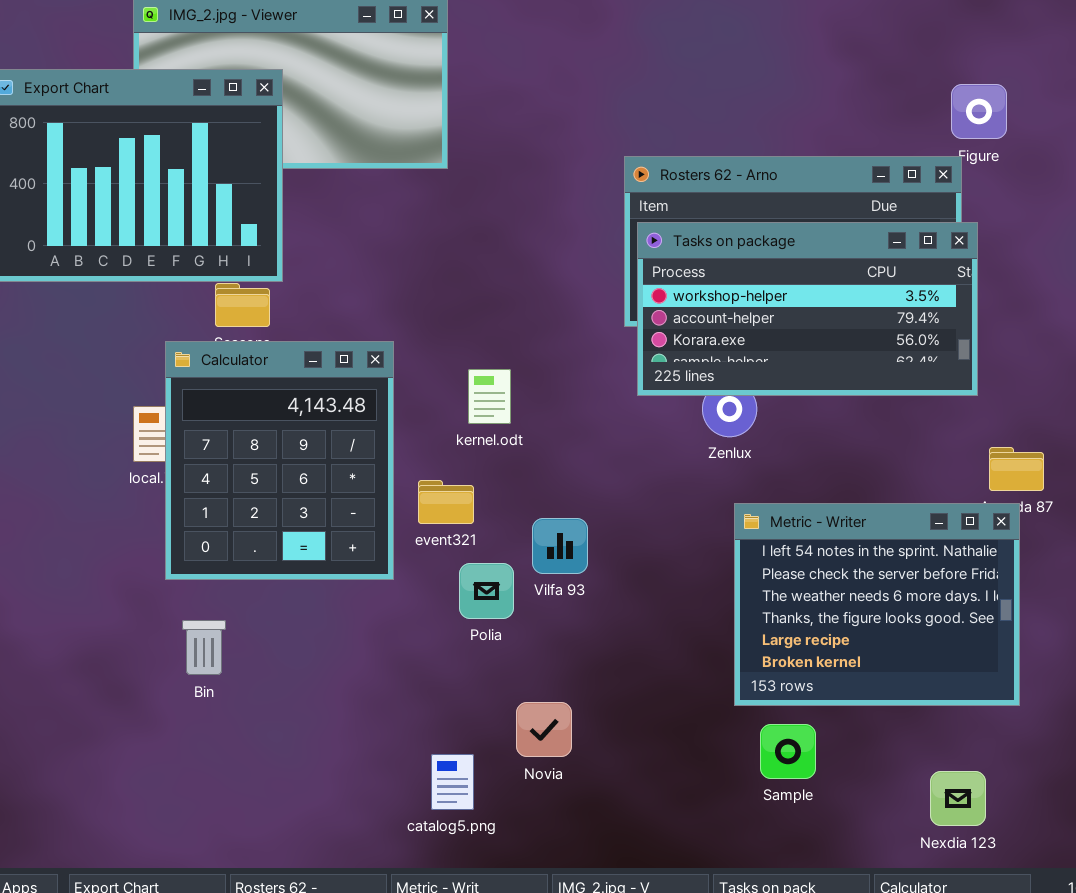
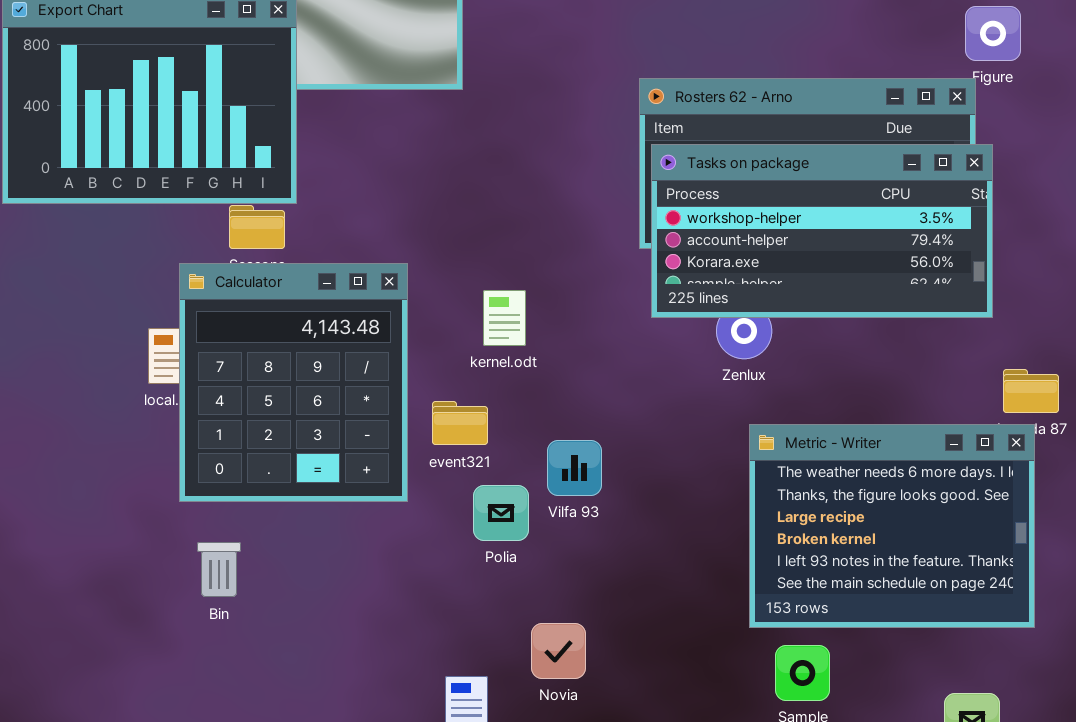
Metric - Writer: [734,503,1020,706] -> [749,424,1035,628], scrolled down 2 rows

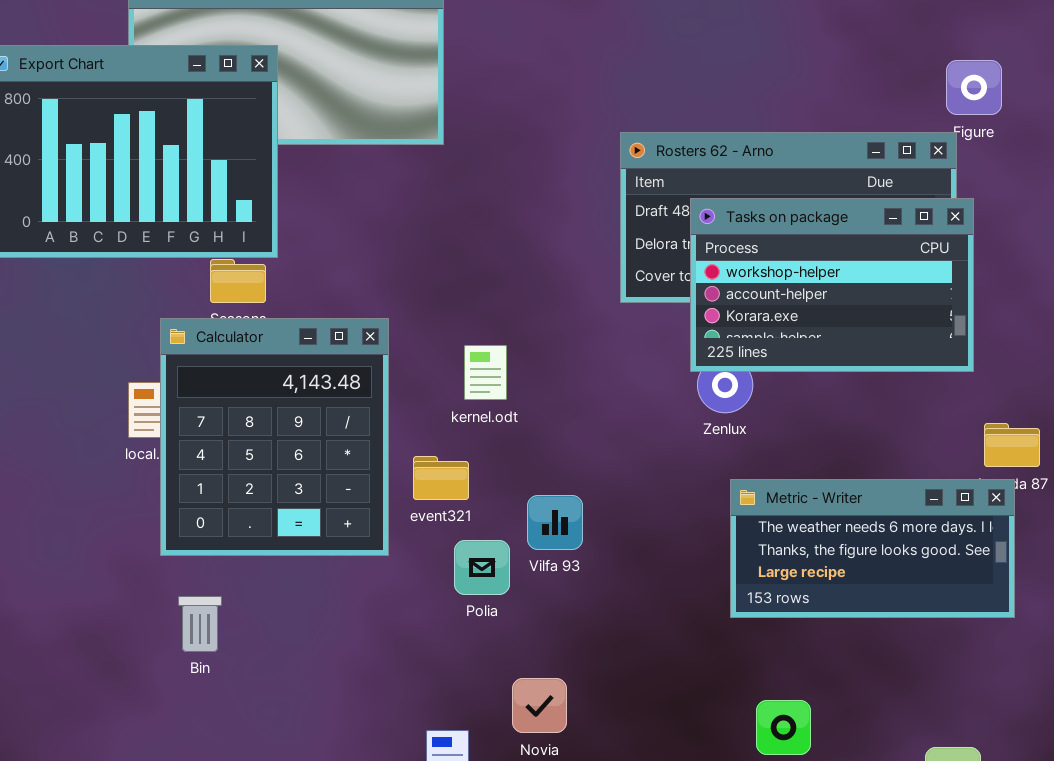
Tasks on package: [651,144,993,318] -> [690,198,974,372], resized
Metric - Writer: [749,424,1035,628] -> [730,479,1015,618], resized

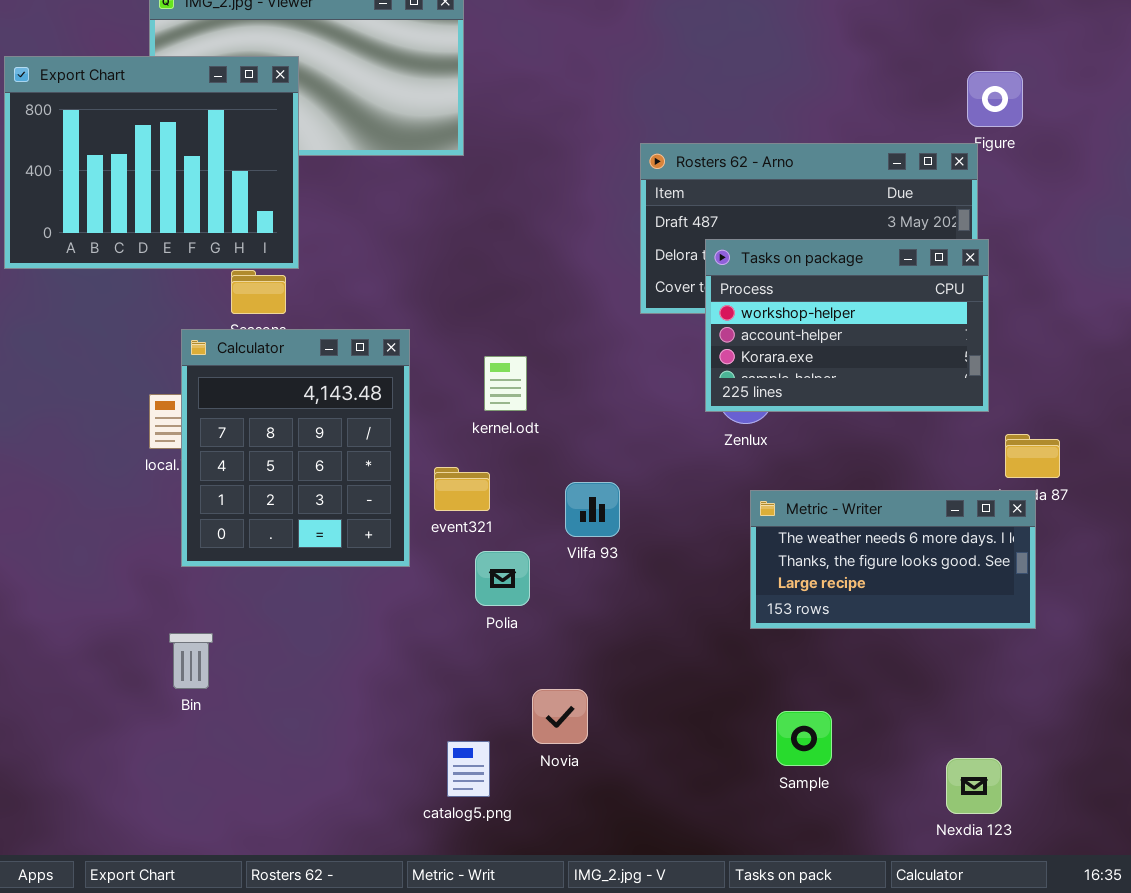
Tasks on package: [690,198,974,372] -> [705,239,989,412], moved
Vilfa 93: [527,495,583,550] -> [565,482,620,537], moved
Bin: [178,596,222,652] -> [169,633,213,689], moved

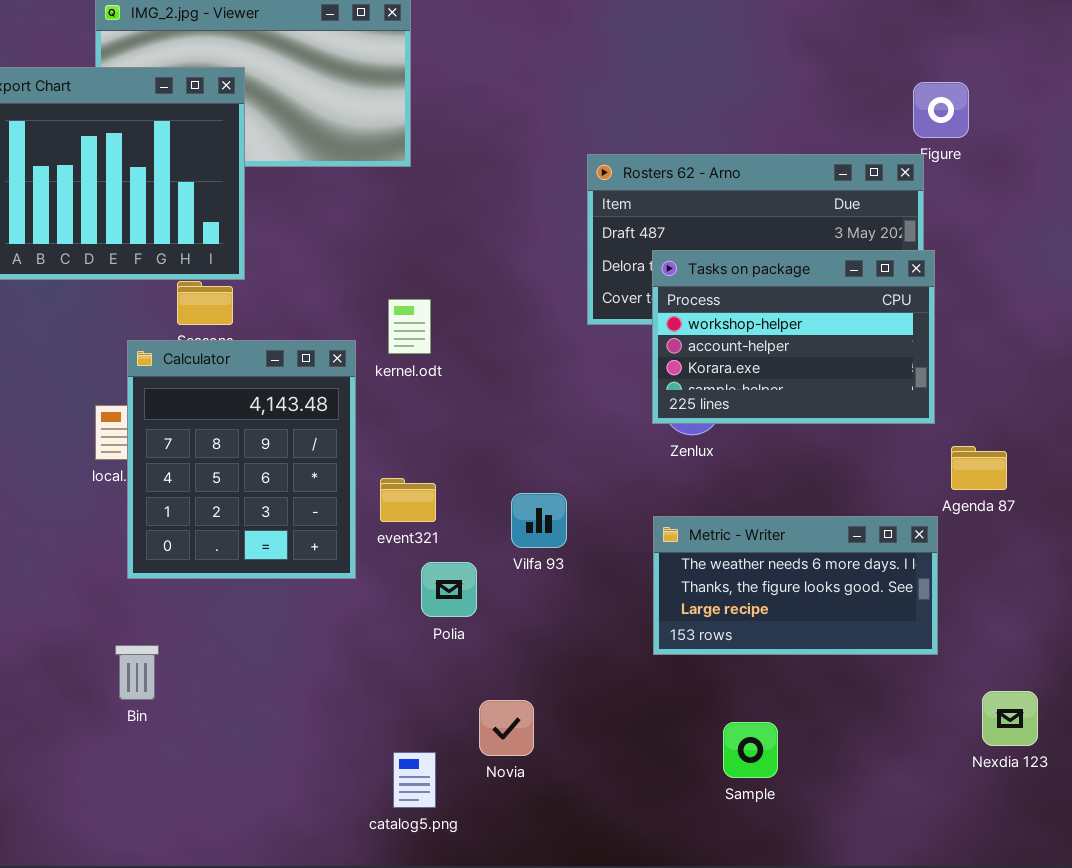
kernel.odt: [484,356,527,411] -> [388,299,431,354], moved
Metric - Writer: [750,490,1036,629] -> [653,516,938,655], moved
Nexdia 123: [946,758,1002,814] -> [982,691,1038,746], moved

